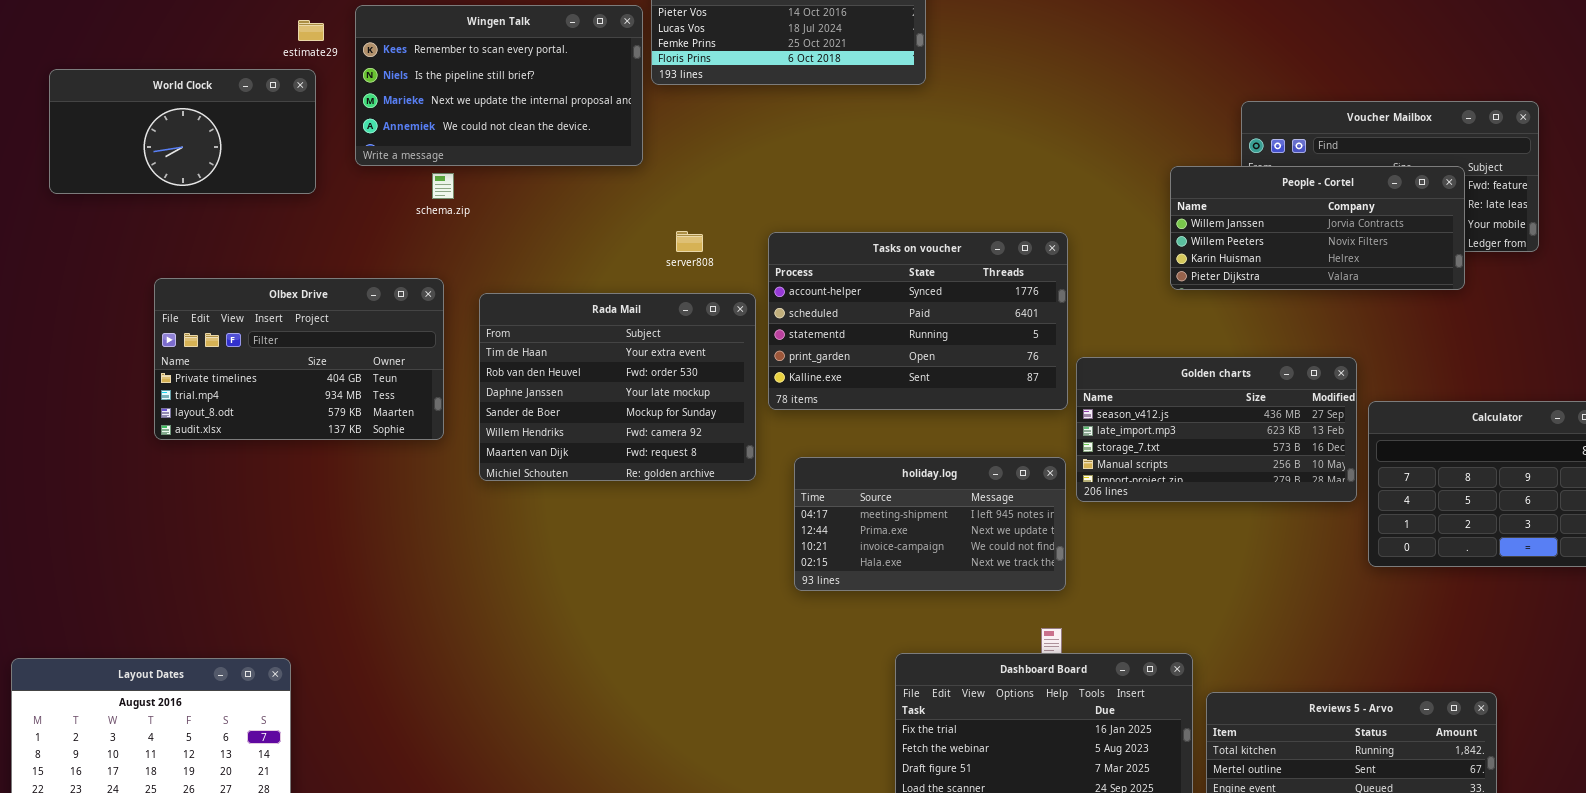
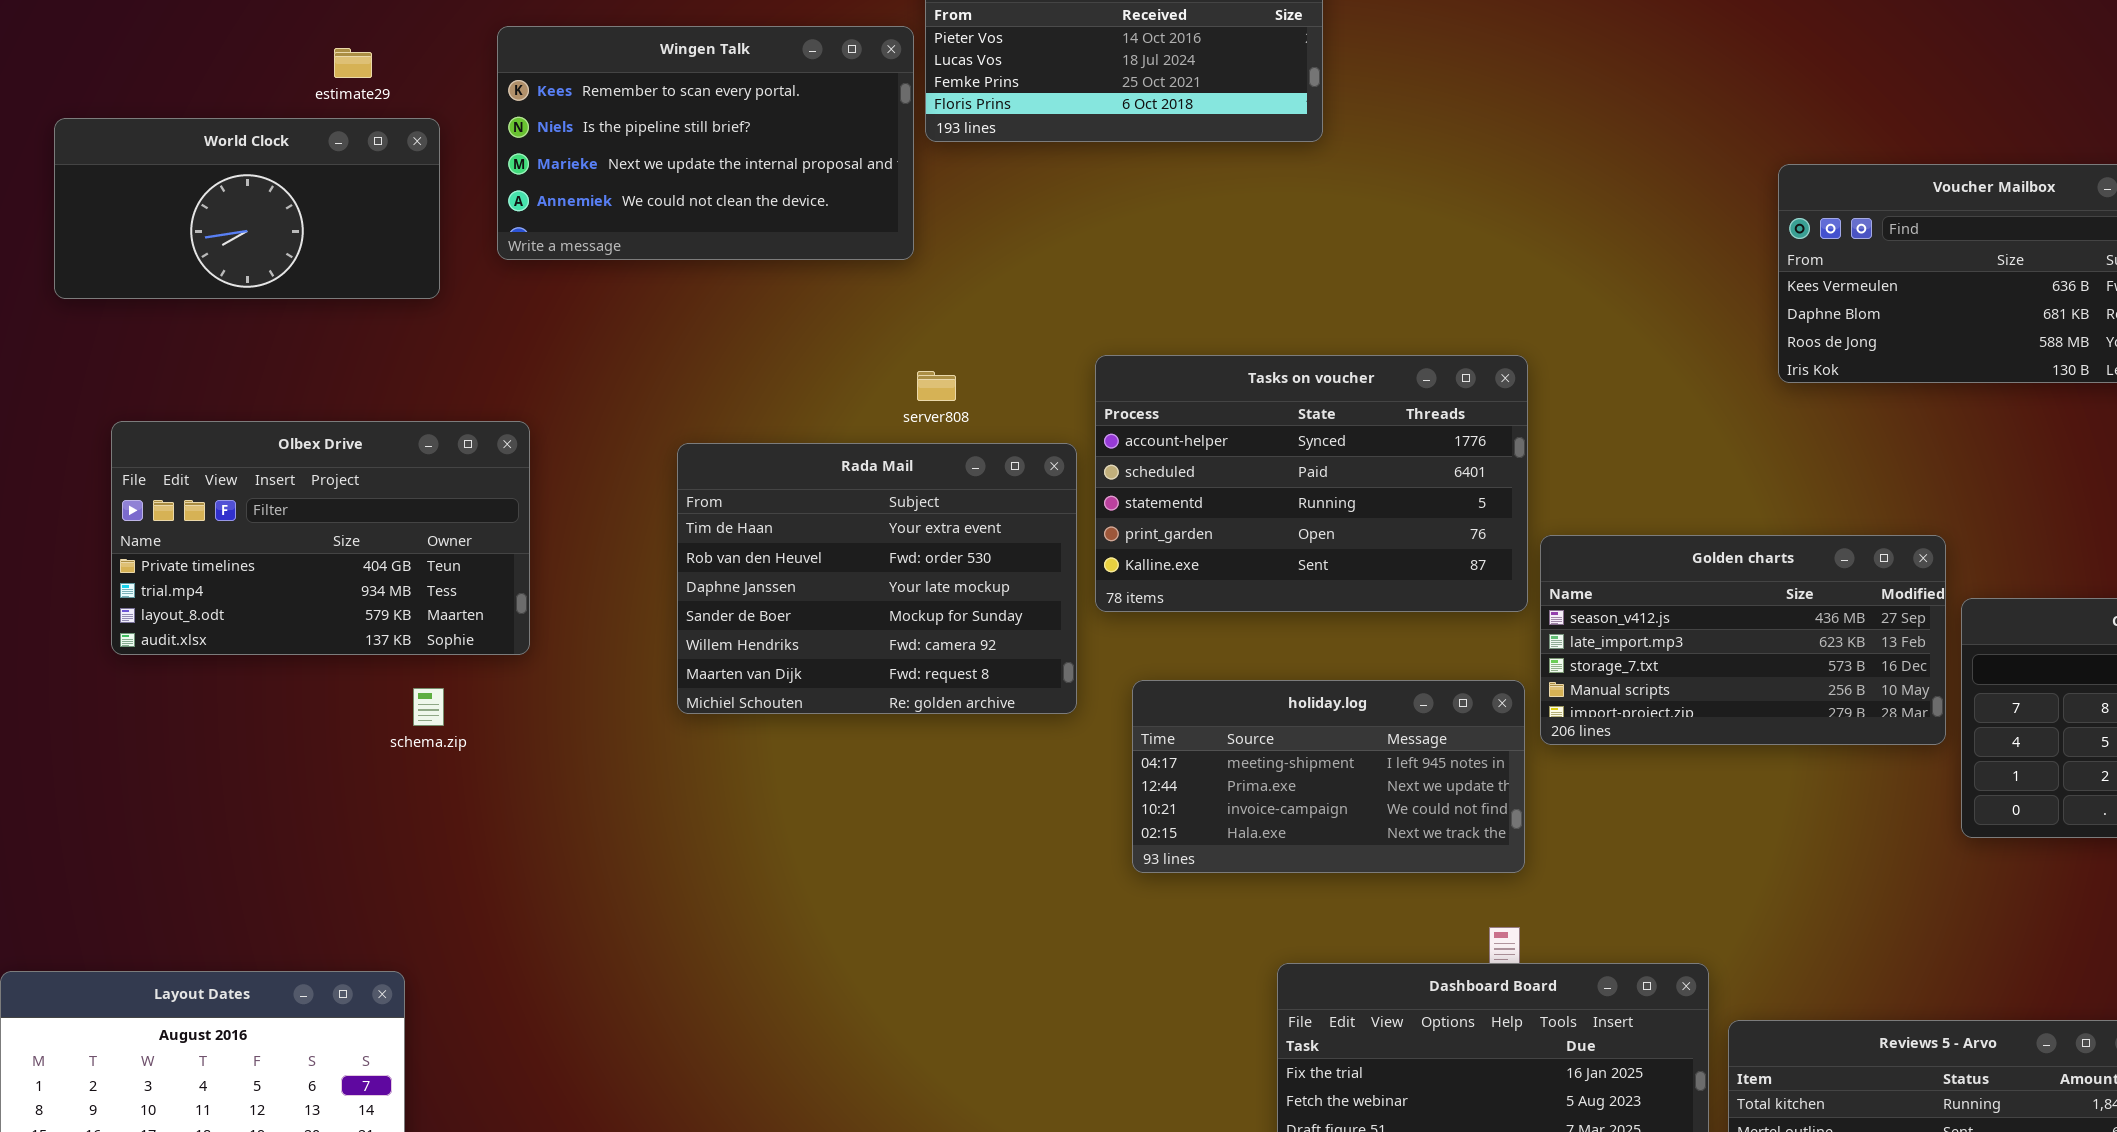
estimate29: [298,20,324,41] -> [334,48,372,78], moved
People - Cortel: [1170,166,1465,290] -> none, closed
schema.zip: [432,173,454,199] -> [413,688,444,726], moved
server808: [676,231,703,252] -> [917,371,956,401], moved
Olbex Drive: [154,278,444,440] -> [111,421,530,655], moved

